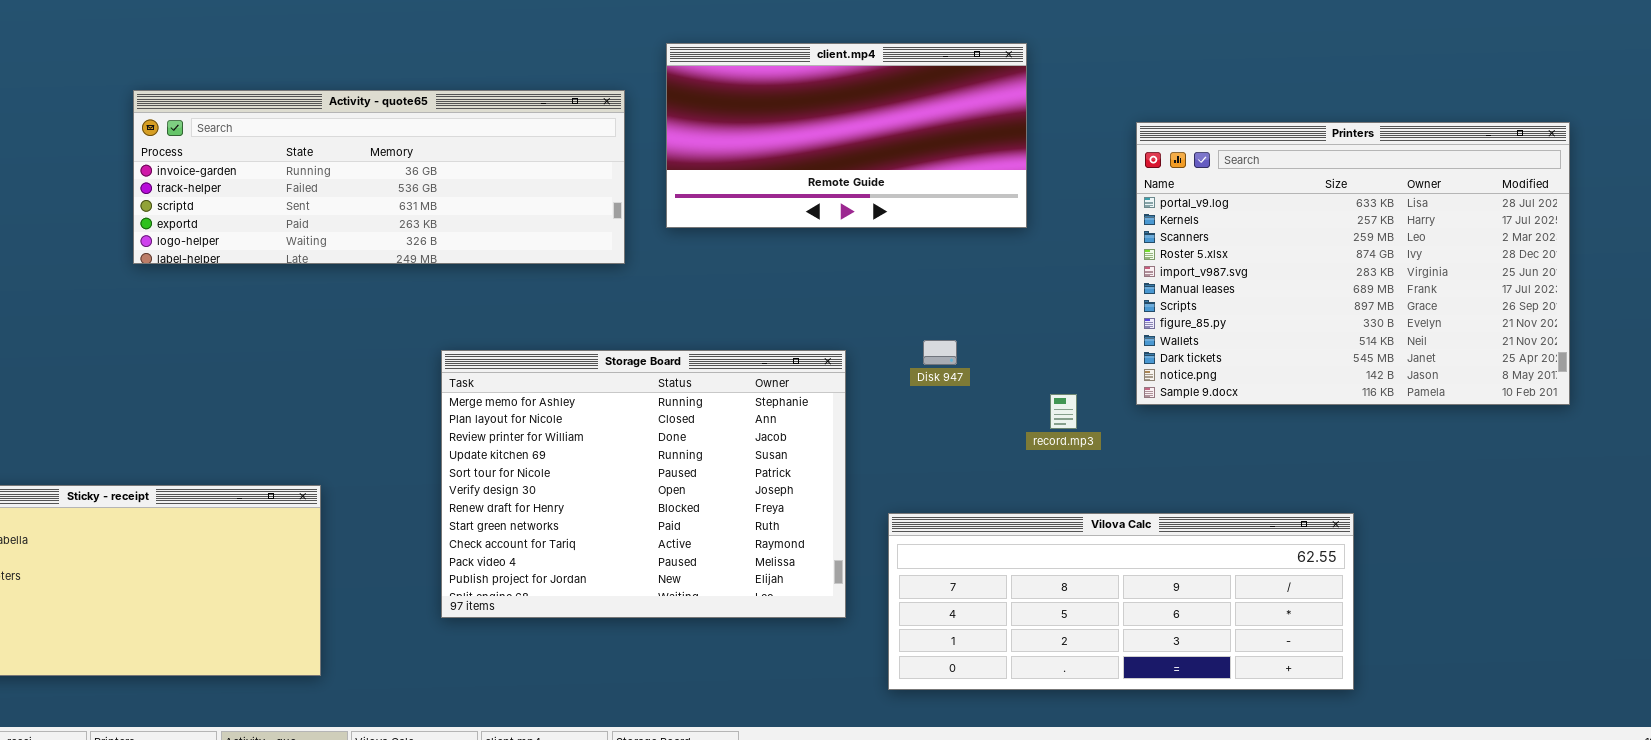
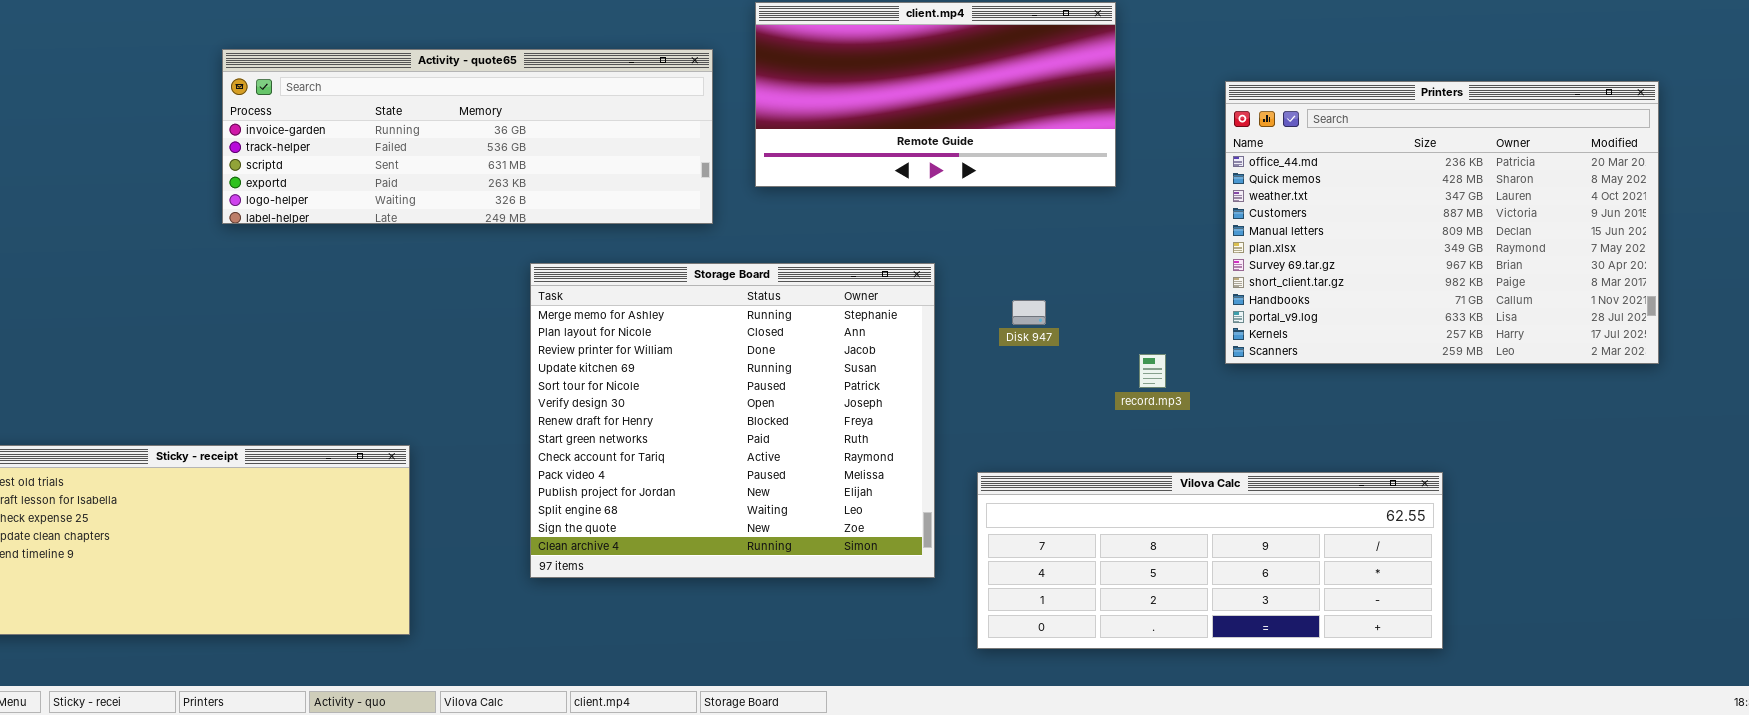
Printers: [1136,122,1570,405] -> [1225,81,1659,364], scrolled up 9 rows
Storage Board: [441,350,846,618] -> [530,263,935,578], resized

